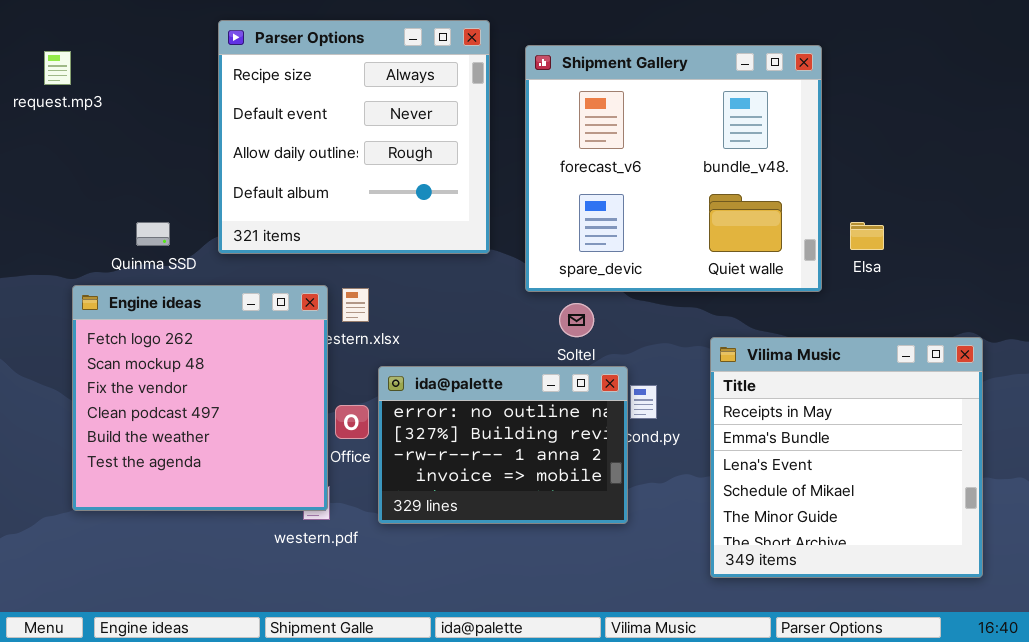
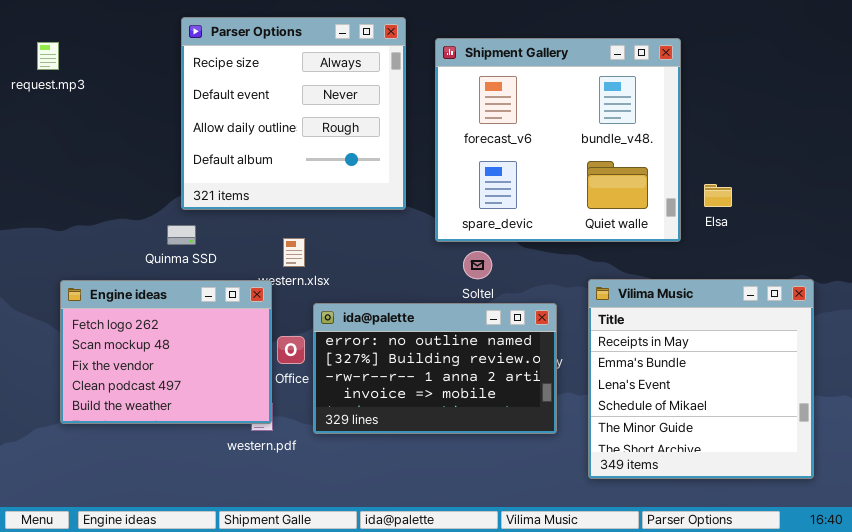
Quinma SSD: [136,222,170,246] -> [167,225,196,245], moved
Engine ideas: [72,285,328,511] -> [60,280,272,424], resized
ida@palette: [378,366,628,524] -> [313,303,557,434], resized

